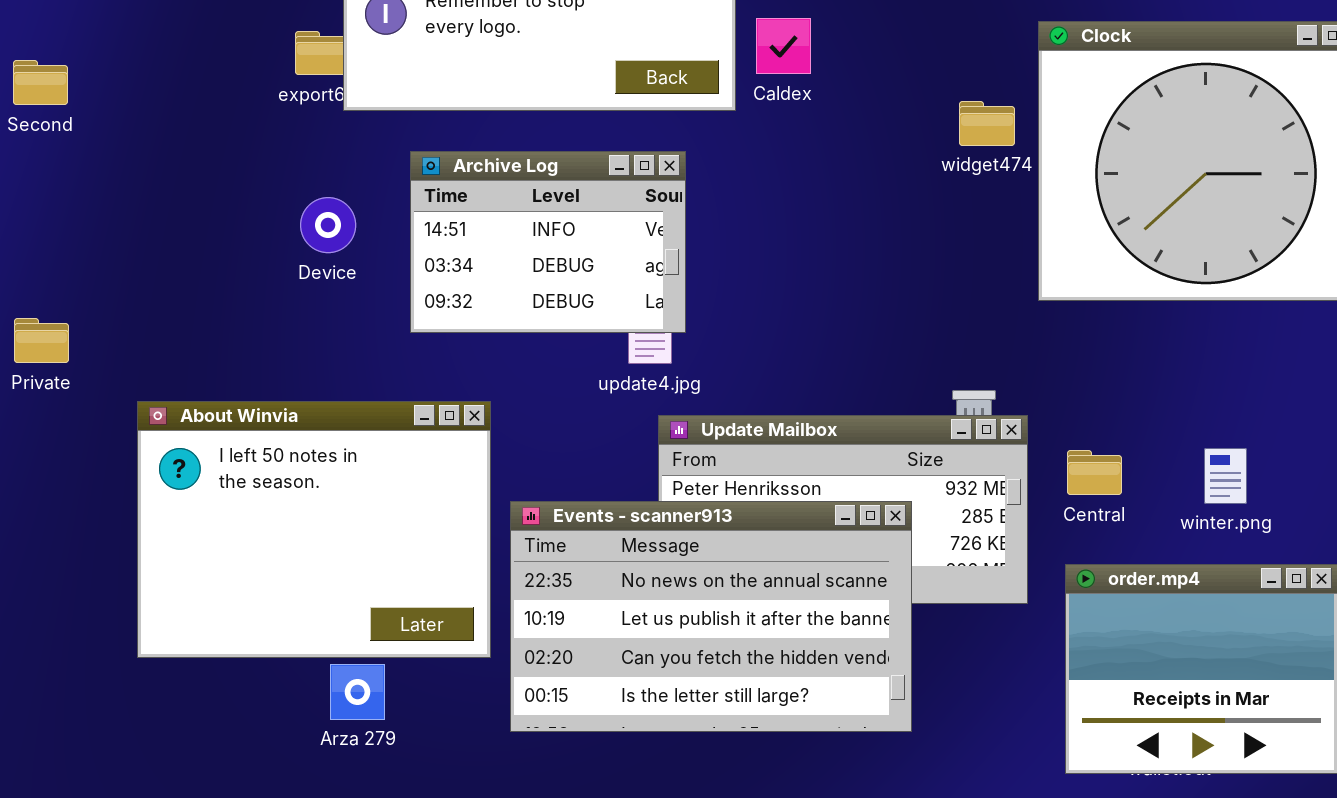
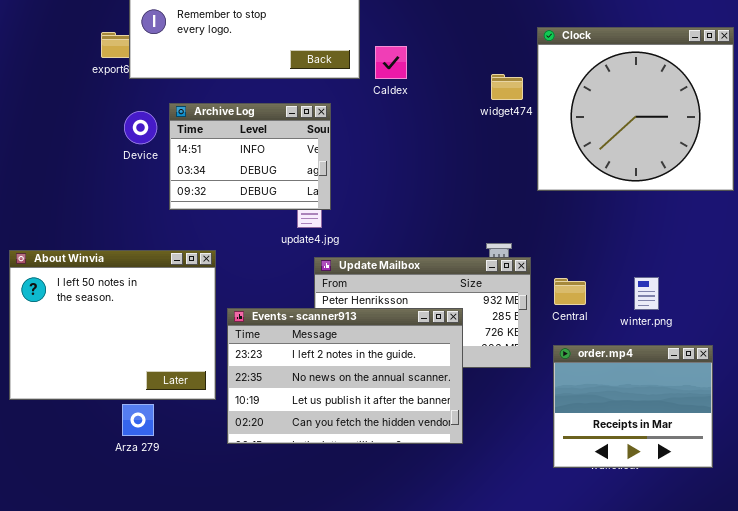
Caldex: [756,18,811,74] -> [375,46,407,79], moved
Device: [300,197,356,253] -> [124,111,157,144], moved
Events - scanner913: [510,501,912,732] -> [227,308,463,444], scrolled up 1 row

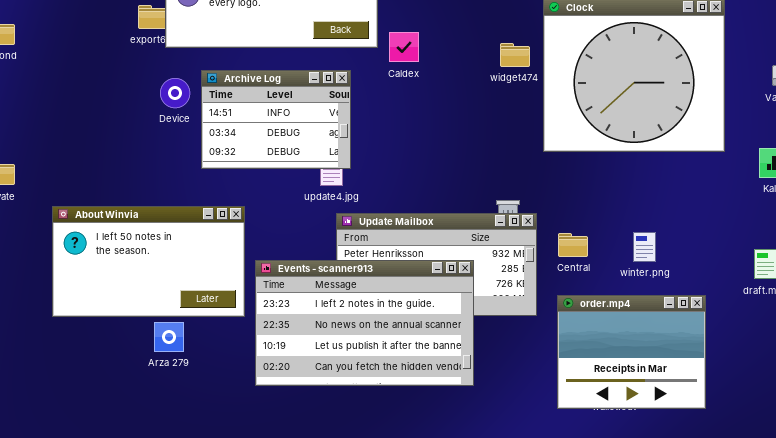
Caldex: [375,46,407,79] -> [389,32,419,62], moved
About Winvia: [9,250,216,400] -> [52,206,245,317], resized
Arza 279: [122,404,154,436] -> [154,322,184,352], moved

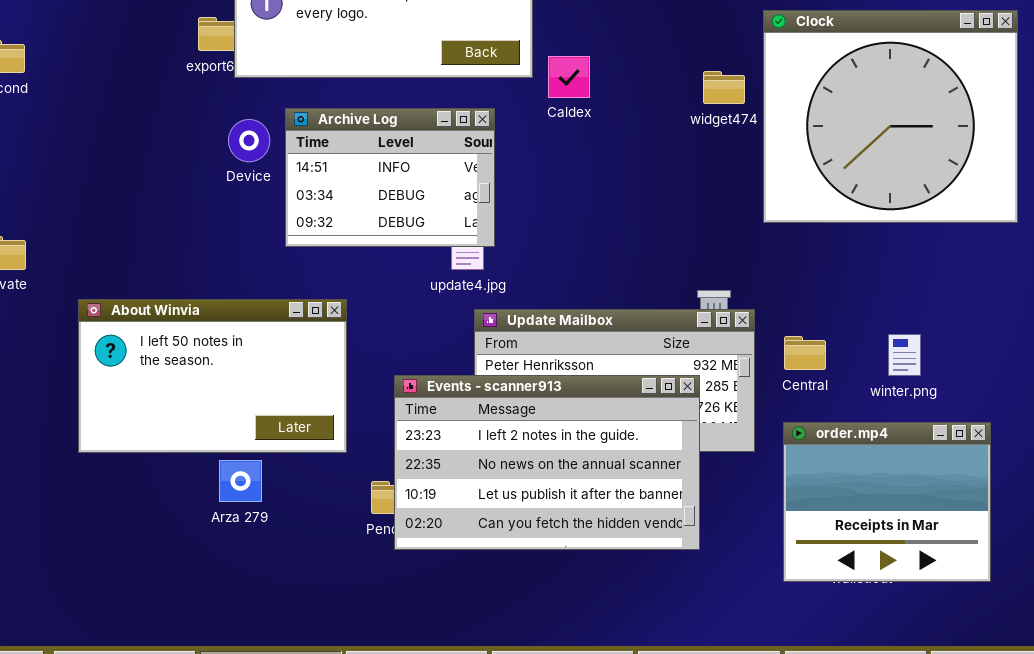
Events - scanner913: [255,260,474,386] -> [394,375,700,550], moved

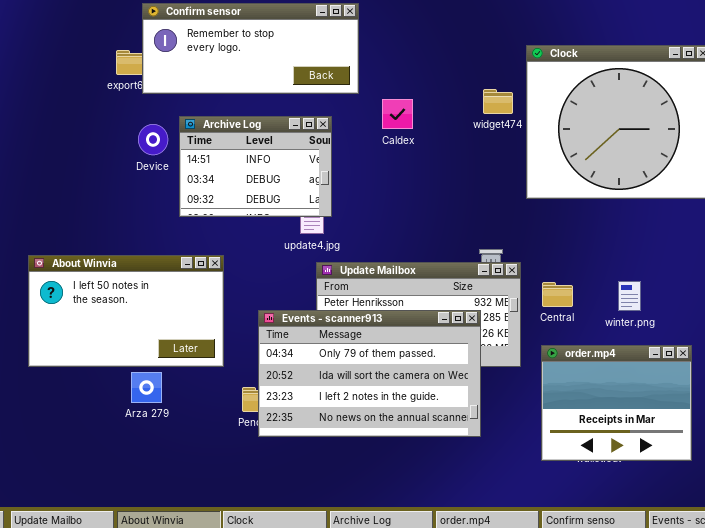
Caldex: [548,56,590,98] -> [382,99,413,129], moved
Events - scanner913: [394,375,700,550] -> [258,310,481,437], scrolled up 2 rows

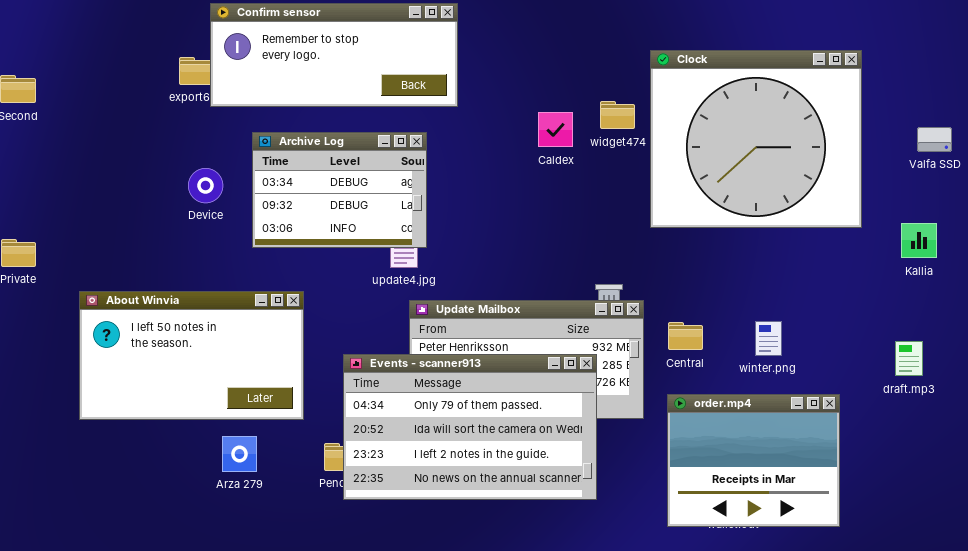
Caldex: [382,99,413,129] -> [538,112,573,147], moved
Archive Log: [179,116,332,217] -> [252,132,427,248], scrolled down 1 row
Device: [138,124,168,155] -> [188,168,223,203], moved
Arza 279: [131,372,162,403] -> [222,436,257,472], moved

